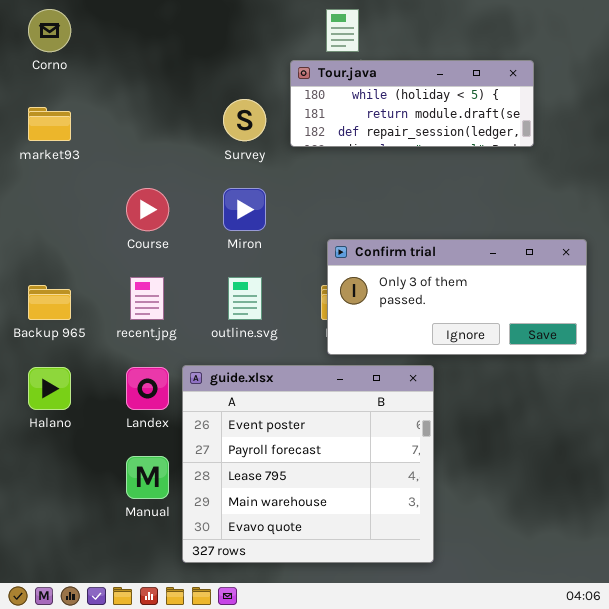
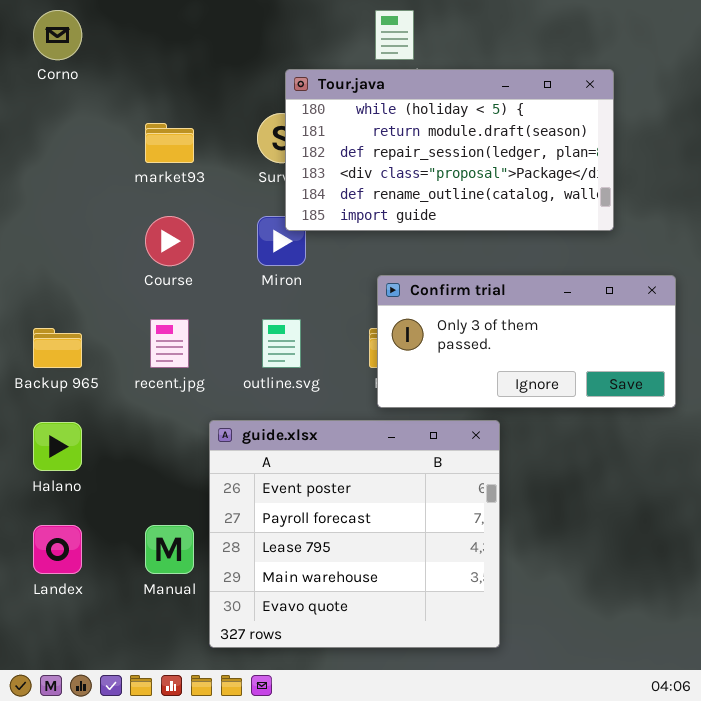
Tour.java: [290,60,534,147] -> [285,69,614,231], resized
market93: [28,107,71,141] -> [145,123,194,163], moved
Landex: [126,367,169,410] -> [33,525,82,574], moved

